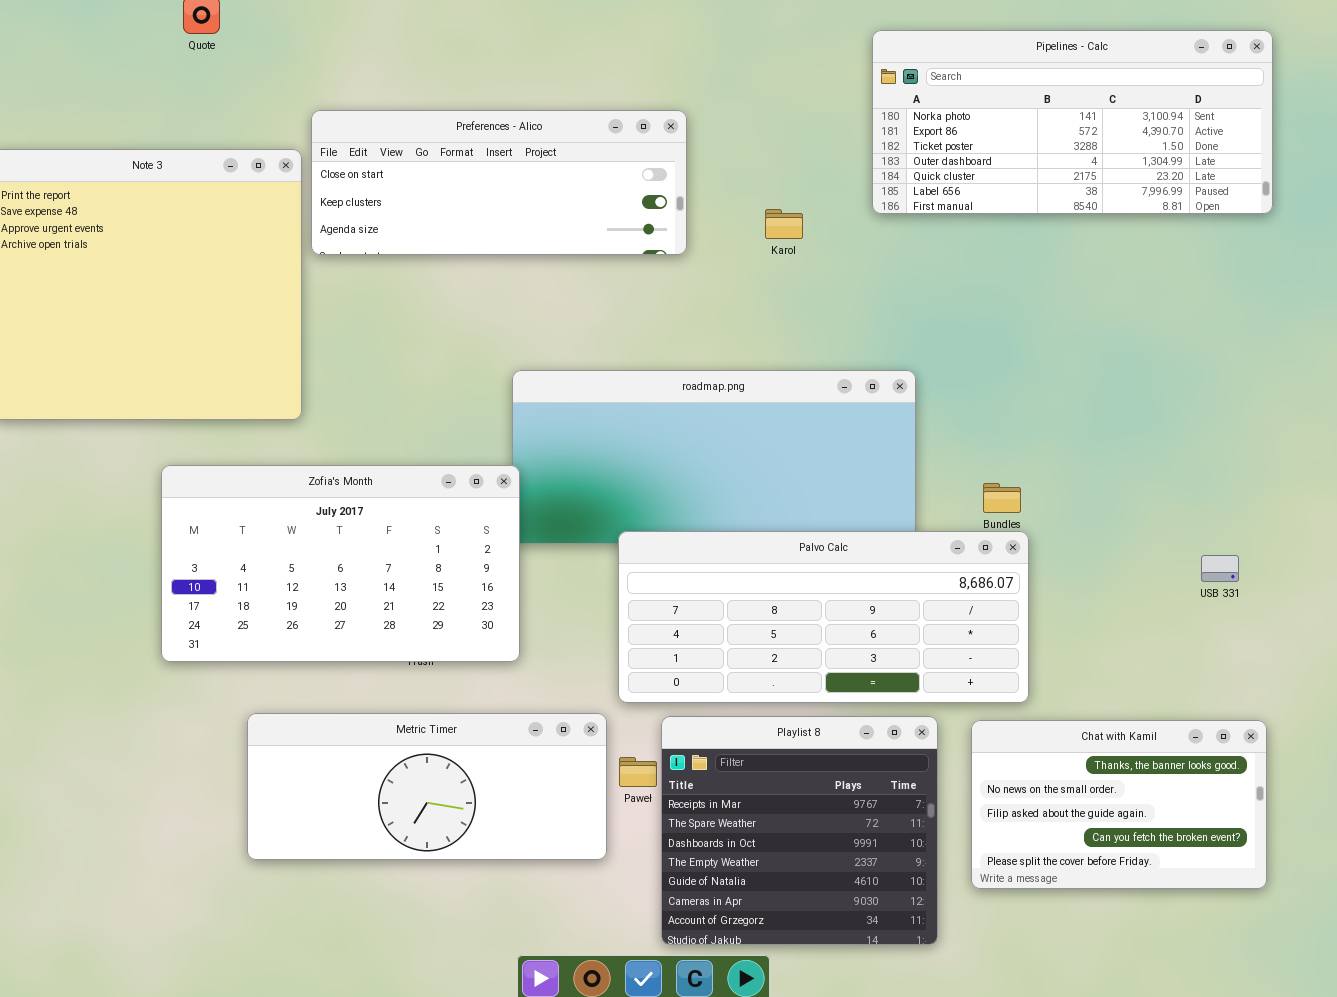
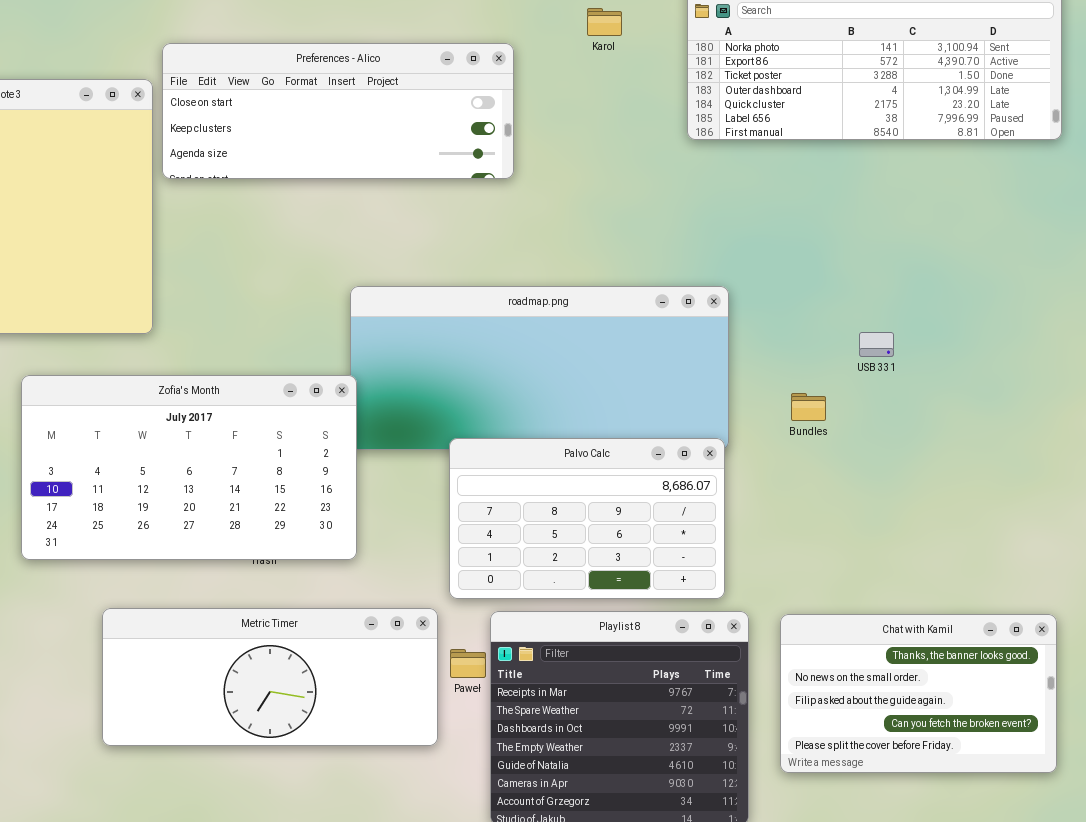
Karol: [765,209,803,239] -> [587,8,622,36], moved
Palvo Calc: [618,531,1029,703] -> [449,438,725,599], resized
USB 331: [1201,555,1239,582] -> [859,332,894,357], moved

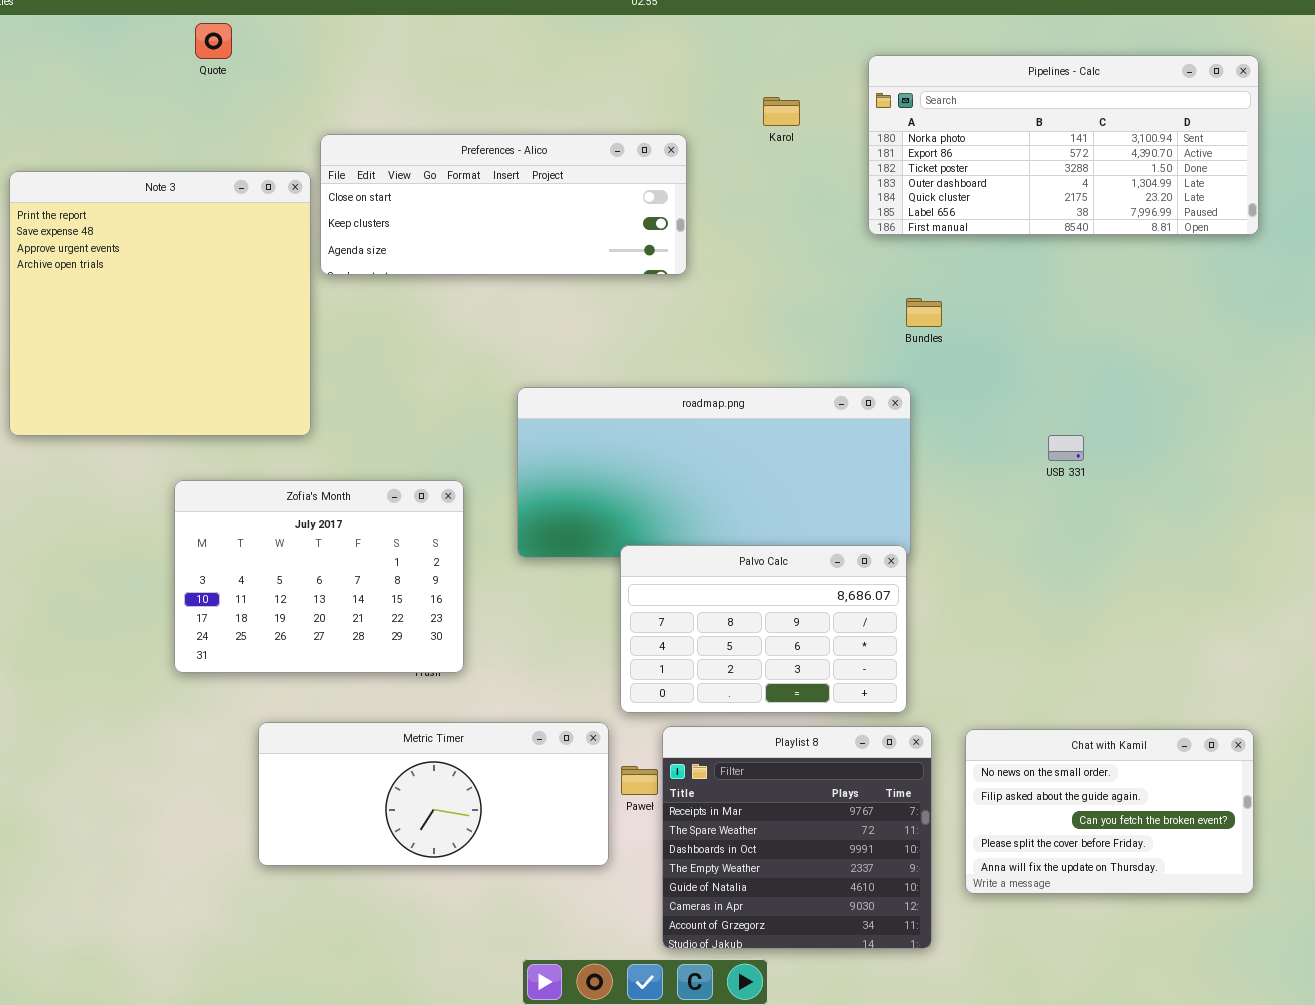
Zofia's Month: [21,375,357,560] -> [174,480,464,673], resized
Bundles: [791,393,826,421] -> [906,298,942,327], moved
Chat with Kamil: [780,614,1057,773] -> [965,729,1254,894], scrolled down 1 row

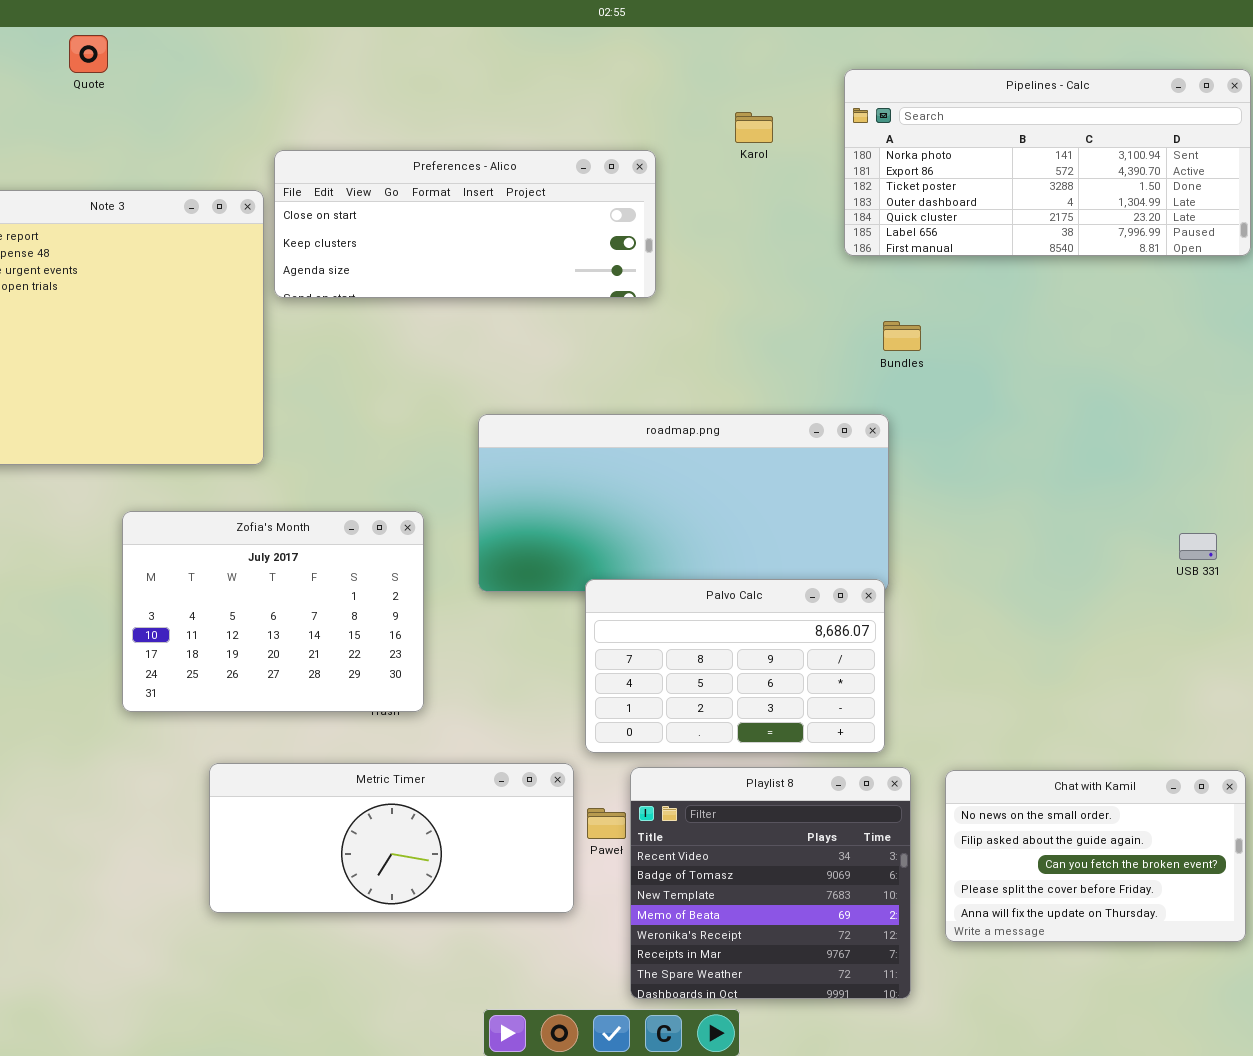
Quote: [195,23,232,59] -> [69,35,108,73], moved
USB 331: [1048,435,1084,461] -> [1179,533,1217,560], moved
Playlist 8: [662,726,932,949] -> [630,767,911,999], scrolled up 5 rows

